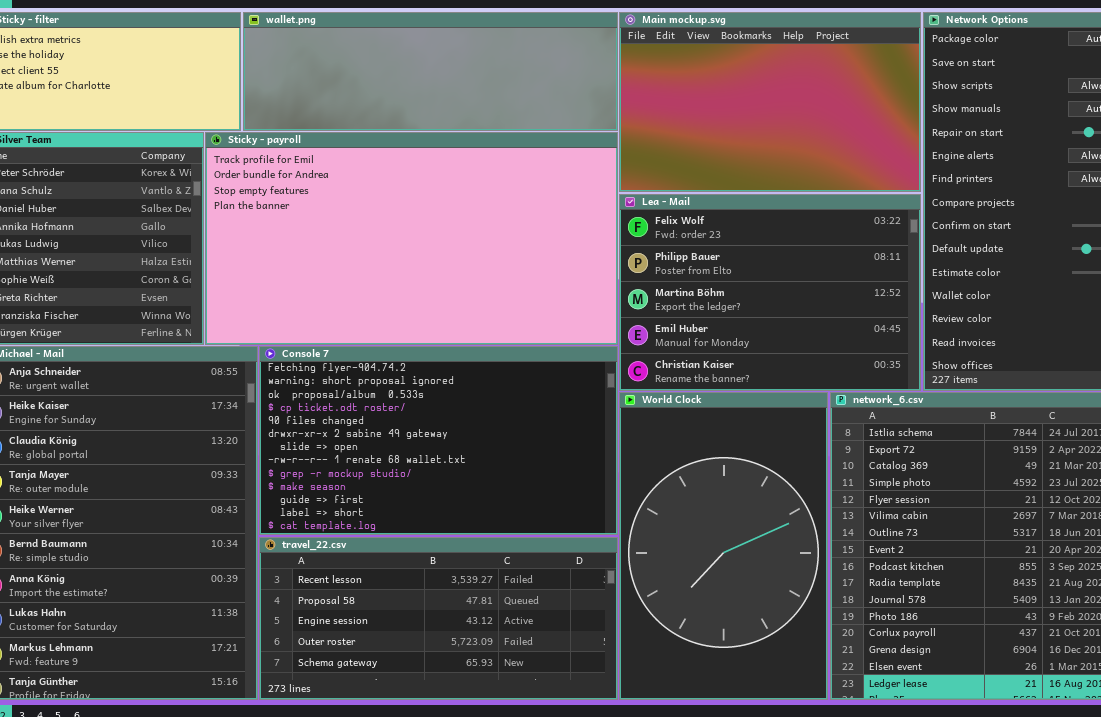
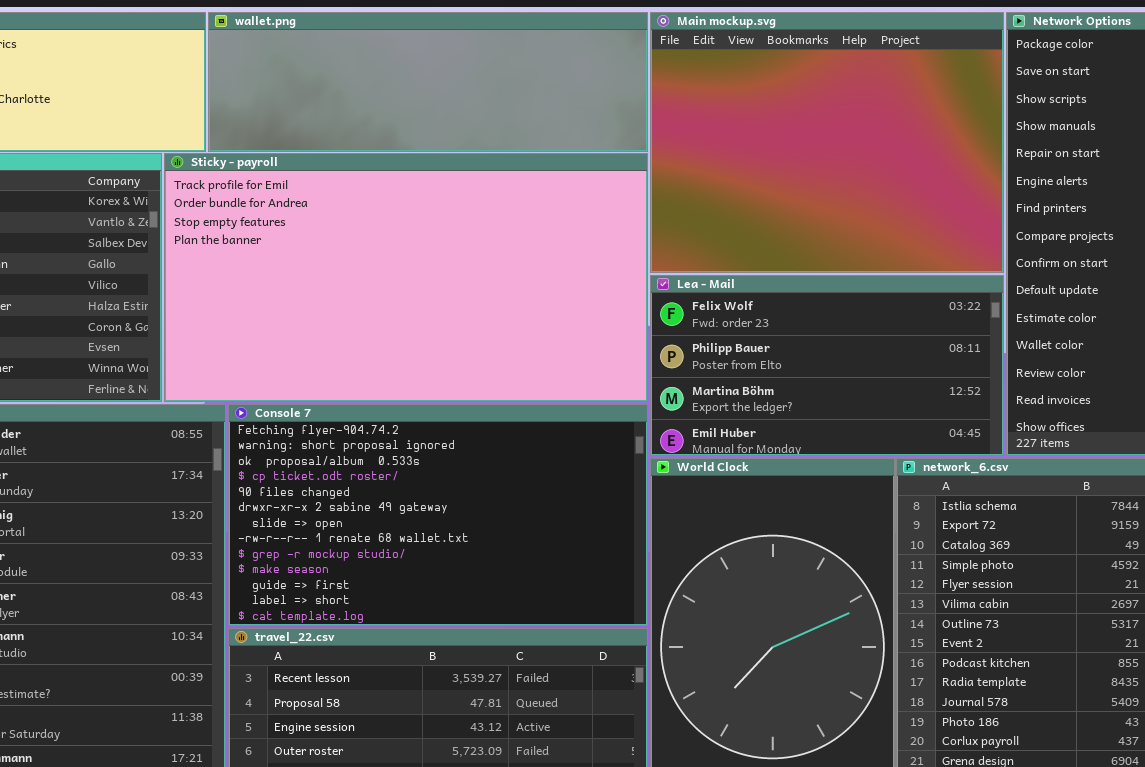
Main mockup.svg: [619,12,921,192] -> [650,12,1004,273], resized
Lea - Mail: [619,194,921,391] -> [650,275,1004,456], resized

